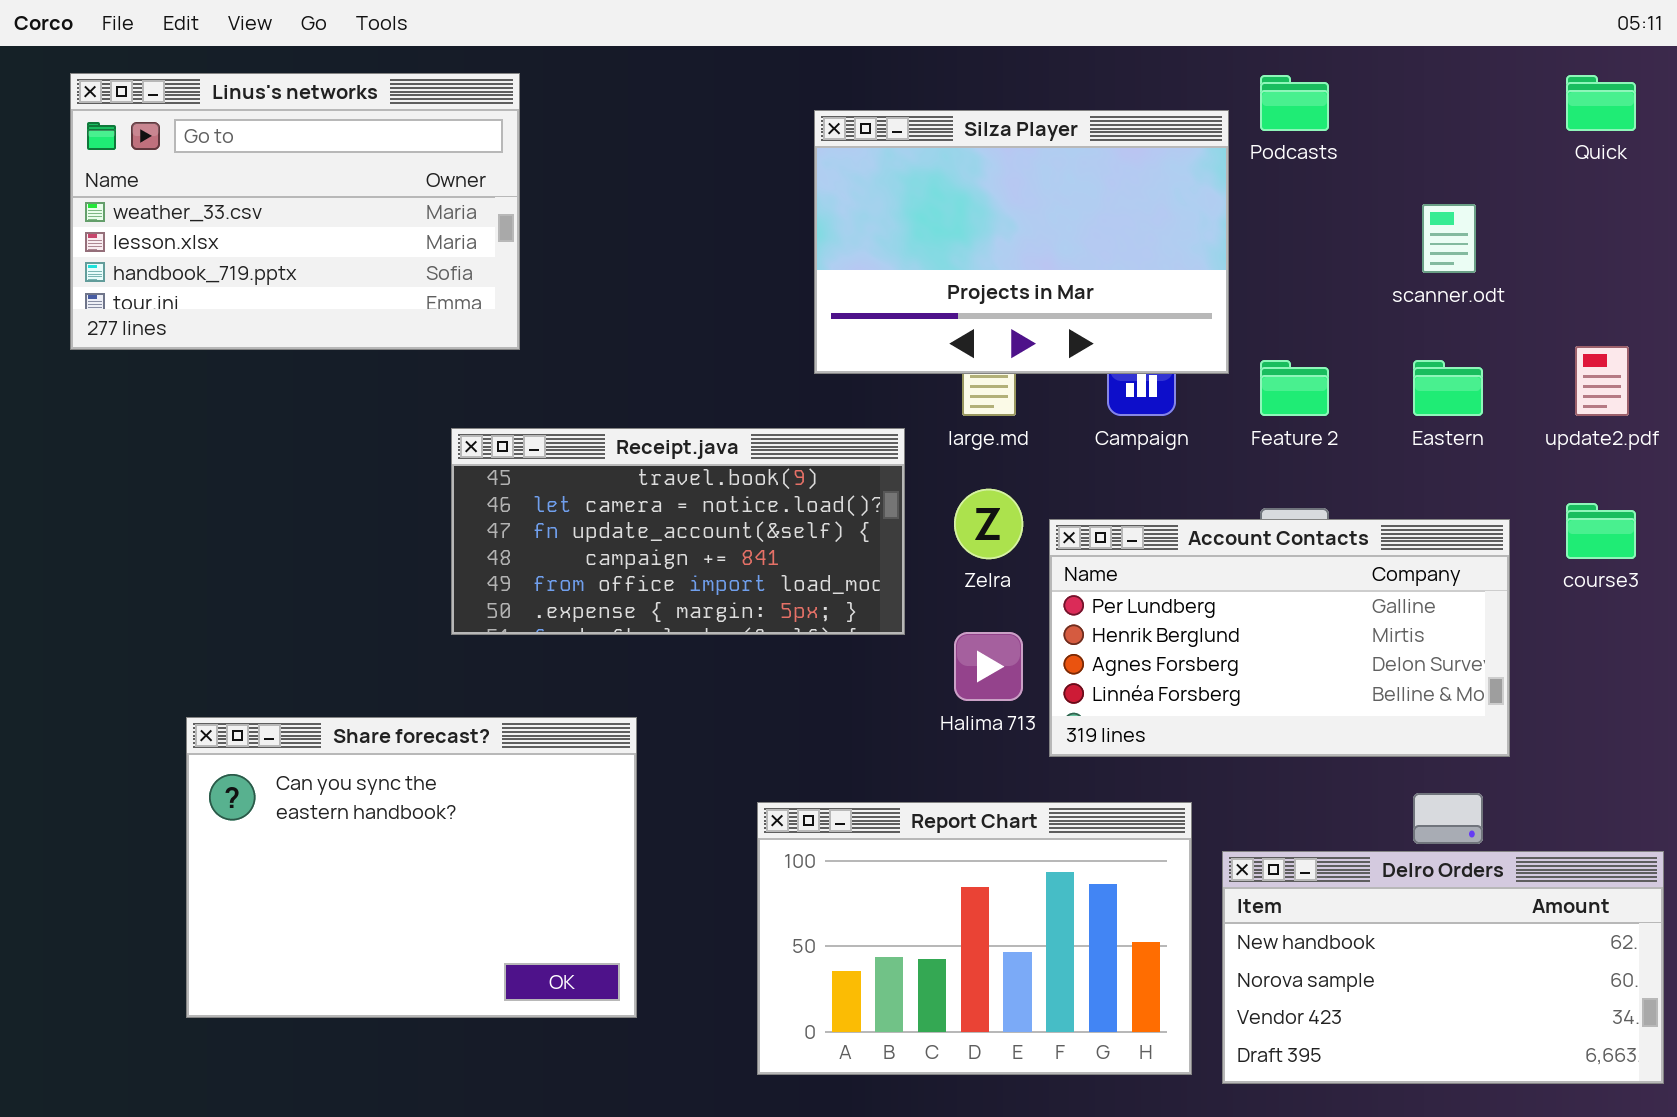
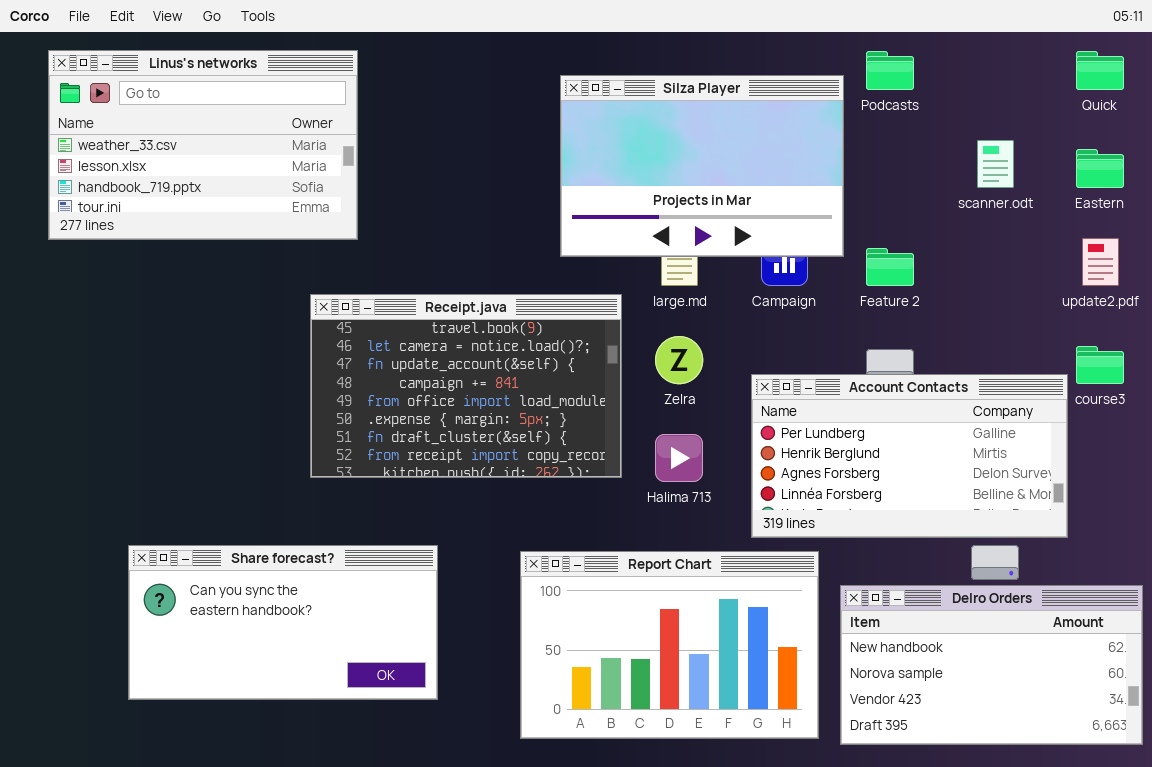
Eastern: [1413,360,1483,416] -> [1076,149,1124,188], moved
Receipt.java: [451,428,905,635] -> [310,294,622,478], resized
Account Contacts: [1049,519,1510,757] -> [751,374,1068,538], moved
Share forecast?: [186,717,637,1018] -> [128,545,438,700], resized

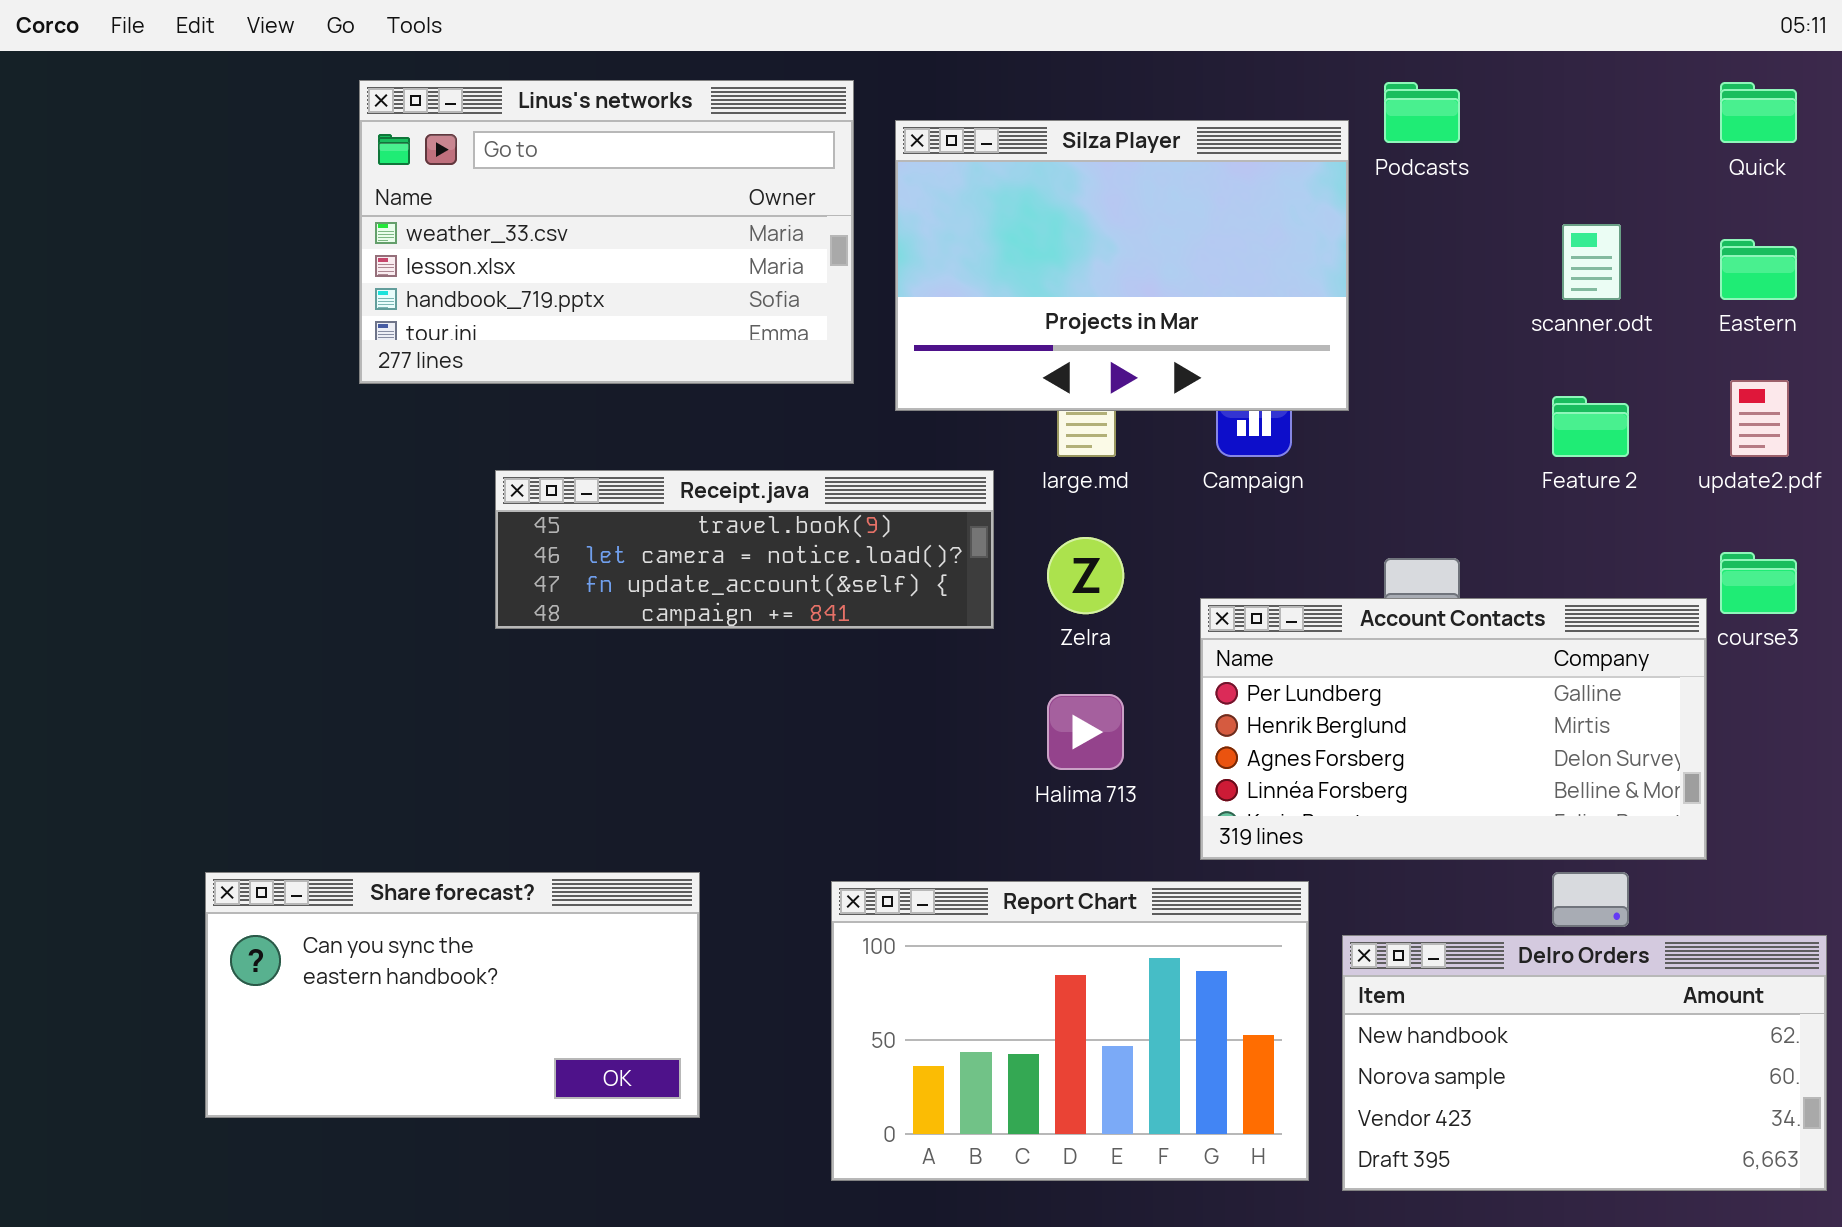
Linus's networks: [48,50,358,240] -> [359,80,854,384], moved
Feature 2: [866,248,914,286] -> [1552,396,1629,457], moved
Receipt.java: [310,294,622,478] -> [495,470,994,629], resized

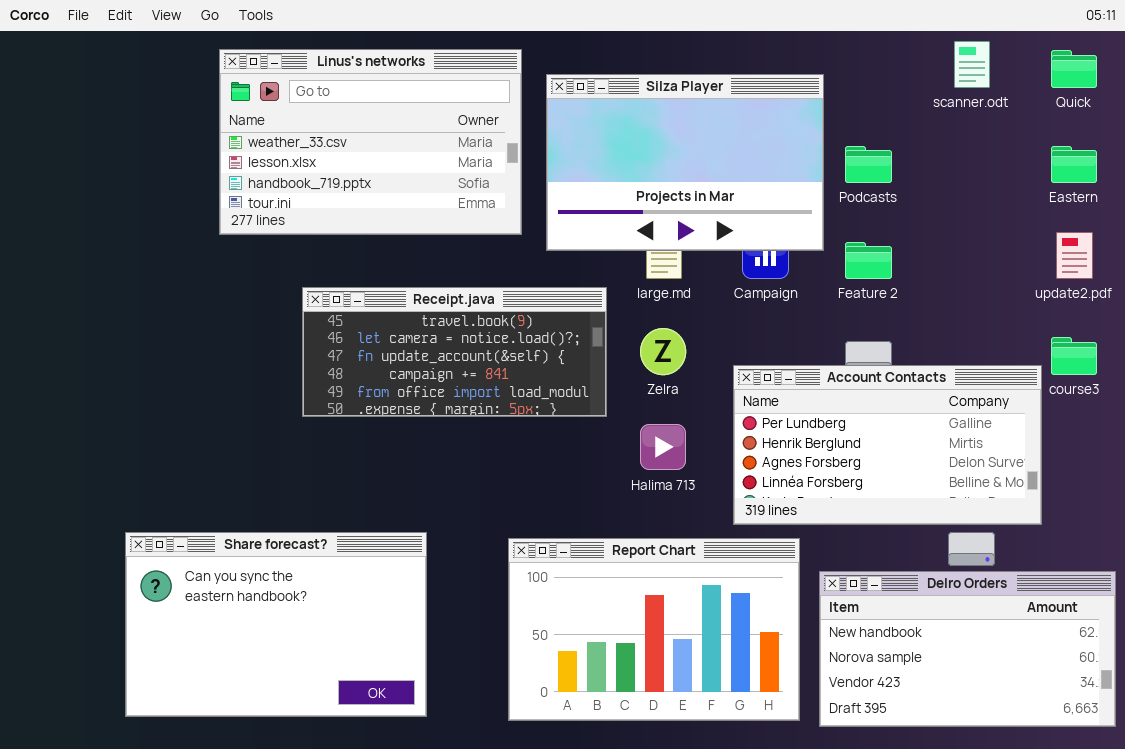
Podcasts: [1384,82,1460,143] -> [845,146,892,183], moved
scanner.odt: [1562,224,1621,300] -> [954,41,990,88], moved
Feature 2: [1552,396,1629,457] -> [845,242,892,279], moved
Receipt.java: [495,470,994,629] -> [302,287,607,417], resized
Share forecast?: [205,872,700,1118] -> [125,532,427,717], resized

